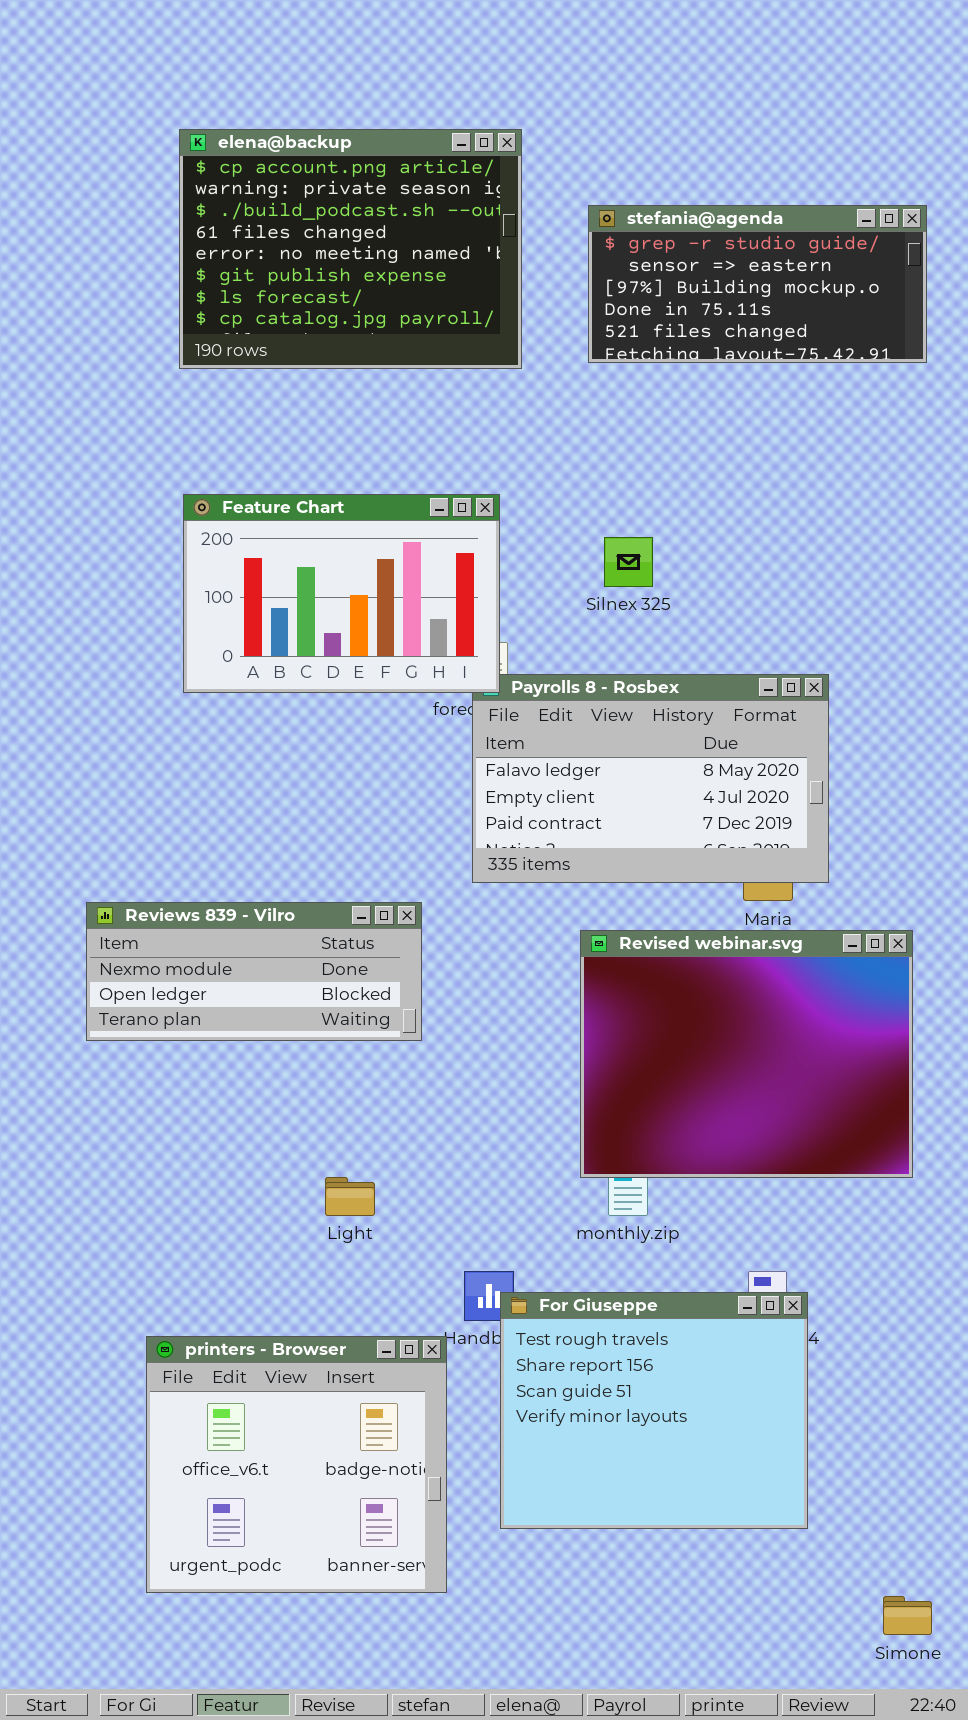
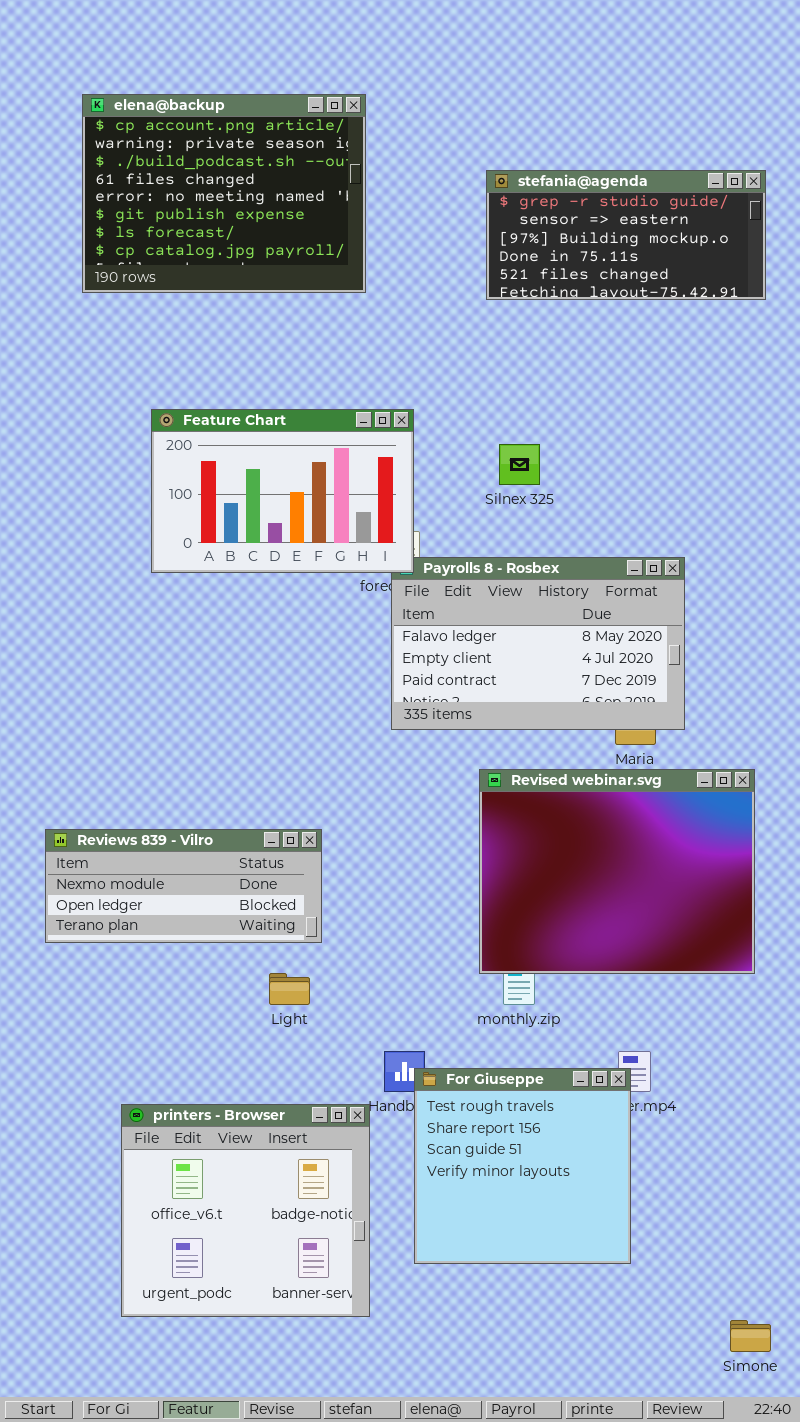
elena@backup: [179,129,522,369] -> [82,94,366,293], moved
Reviews 839 - Vilro: [86,902,422,1041] -> [45,829,322,943], moved
For Giuseppe: [500,1292,808,1529] -> [414,1068,631,1264], resized

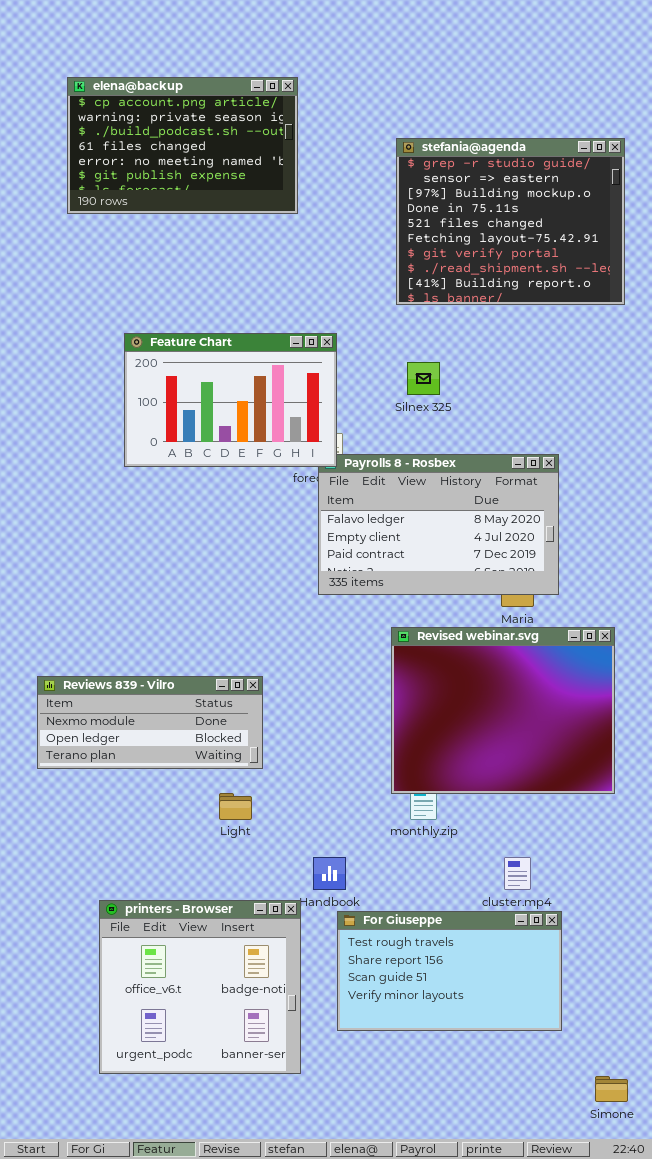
elena@backup: [82,94,366,293] -> [67,77,298,214], resized
stefania@agenda: [486,170,766,300] -> [396,138,625,305], resized
For Giuseppe: [414,1068,631,1264] -> [337,911,562,1031], resized

